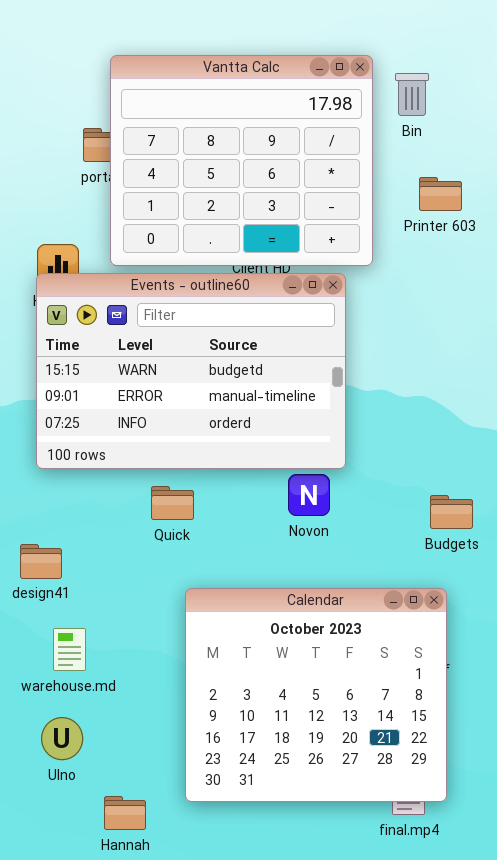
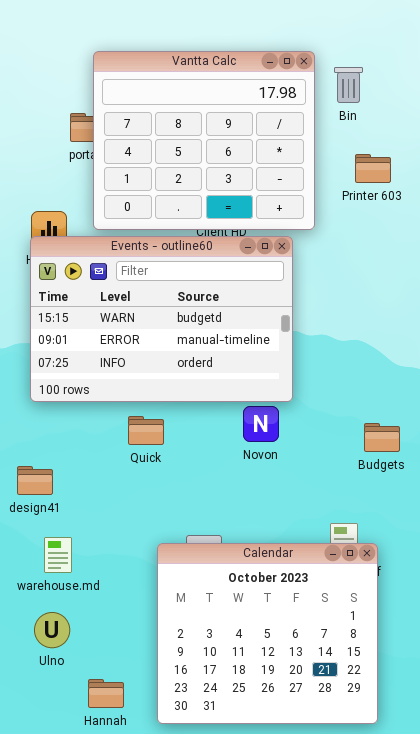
Calendar: [185,588,447,802] -> [157,543,378,724], moved

